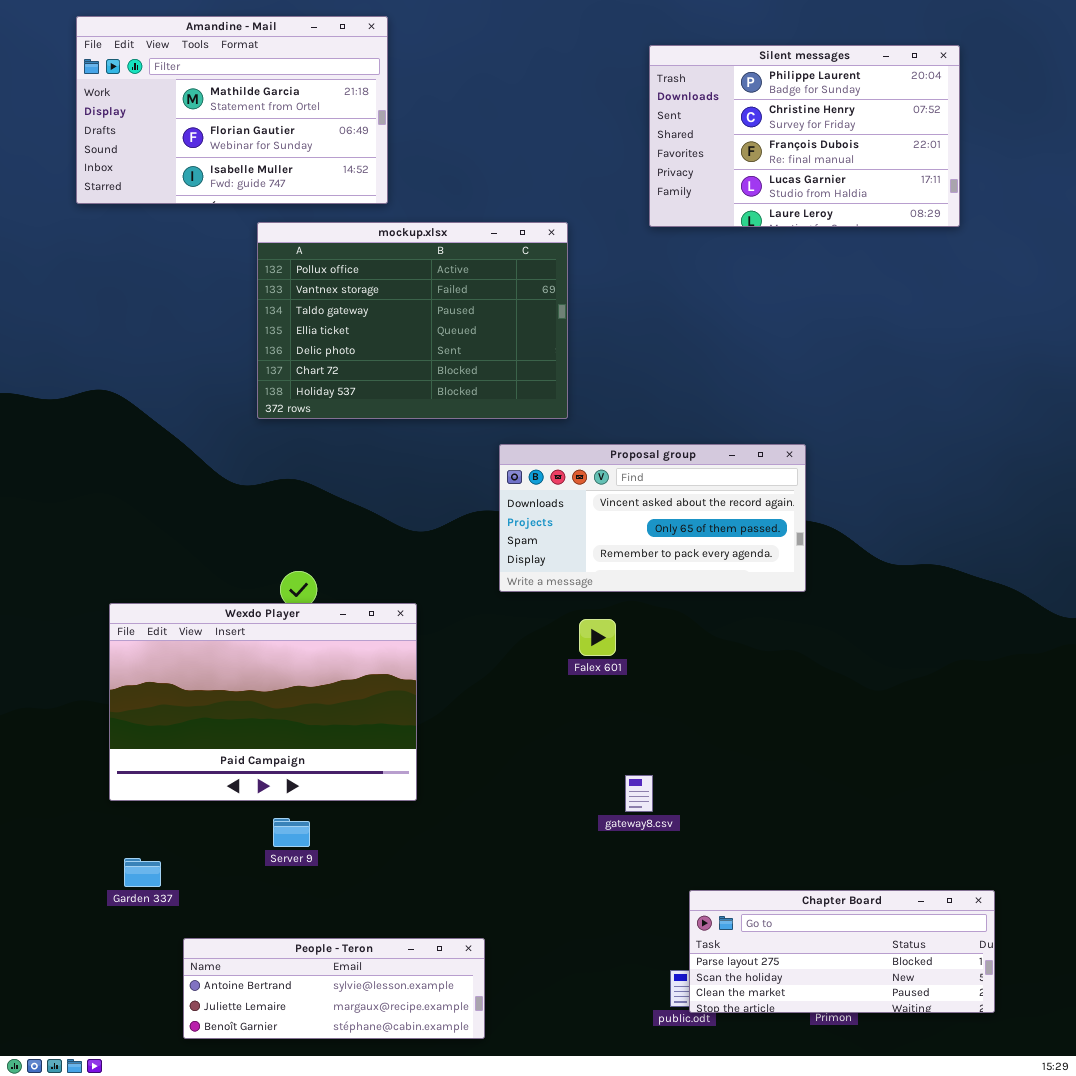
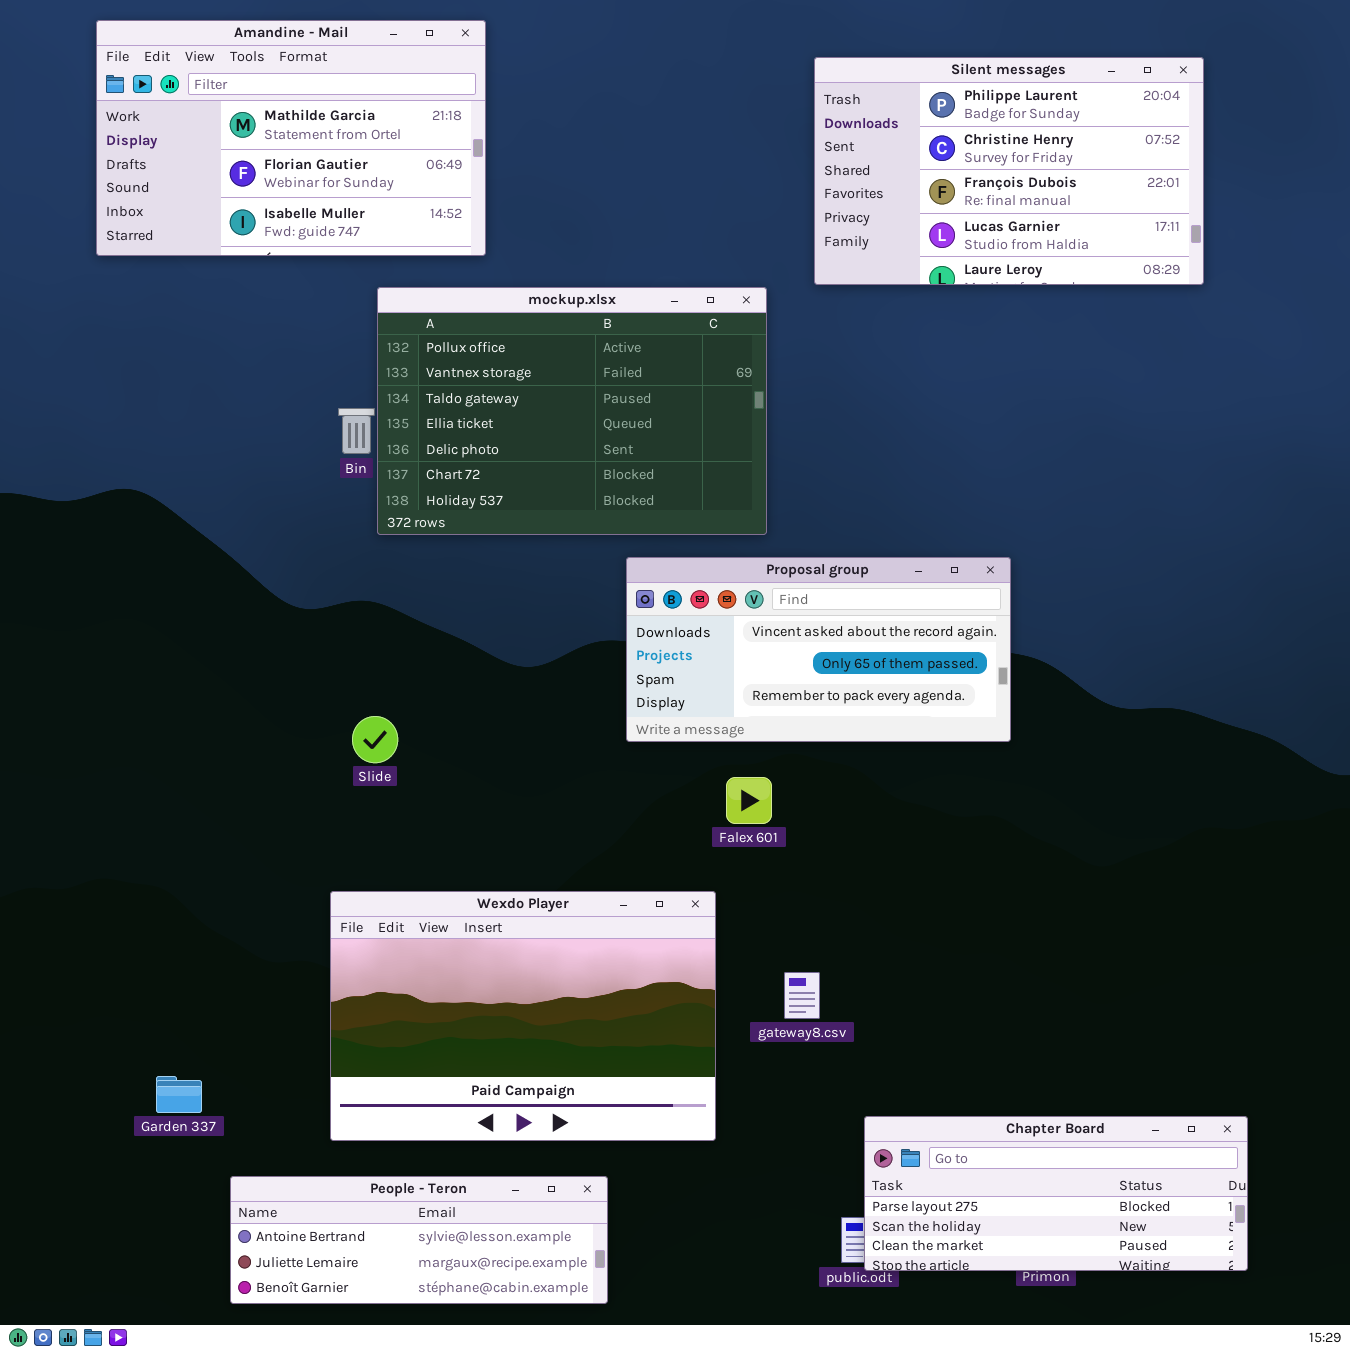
mockup.xlsx: [257,222,568,419] -> [377,287,767,535], moved
Wexdo Player: [109,603,417,801] -> [330,891,716,1141], moved

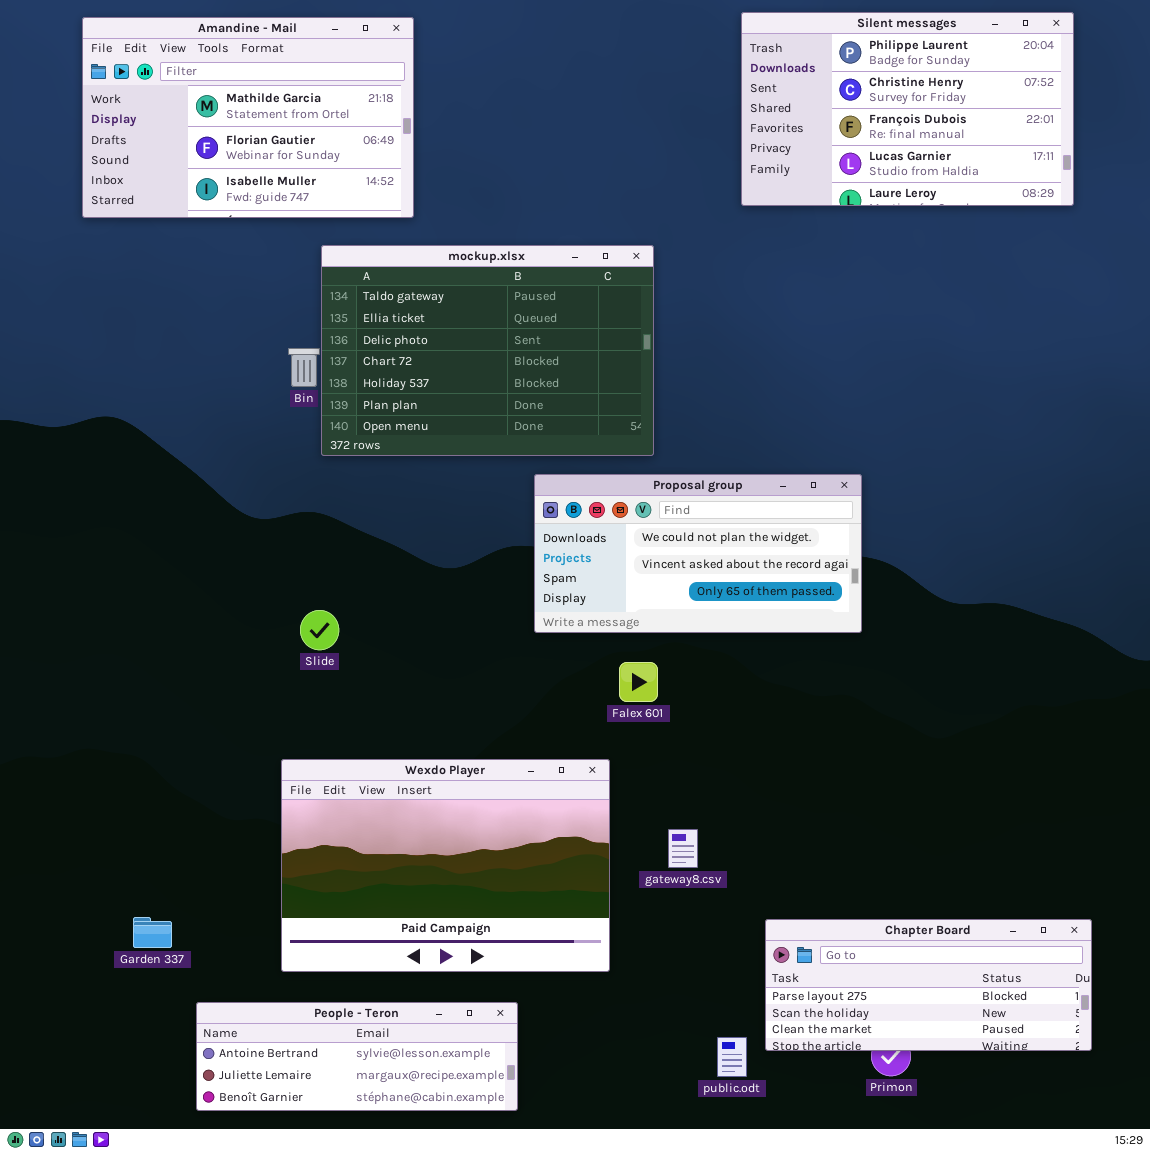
Silent messages: [814,57,1204,285] -> [741,12,1074,206], moved
mockup.xlsx: [377,287,767,535] -> [321,245,654,456], scrolled down 2 rows
Proposal group: [626,557,1011,742] -> [534,474,862,633], scrolled up 1 row
Chapter Board: [864,1116,1248,1271] -> [765,919,1092,1051], moved

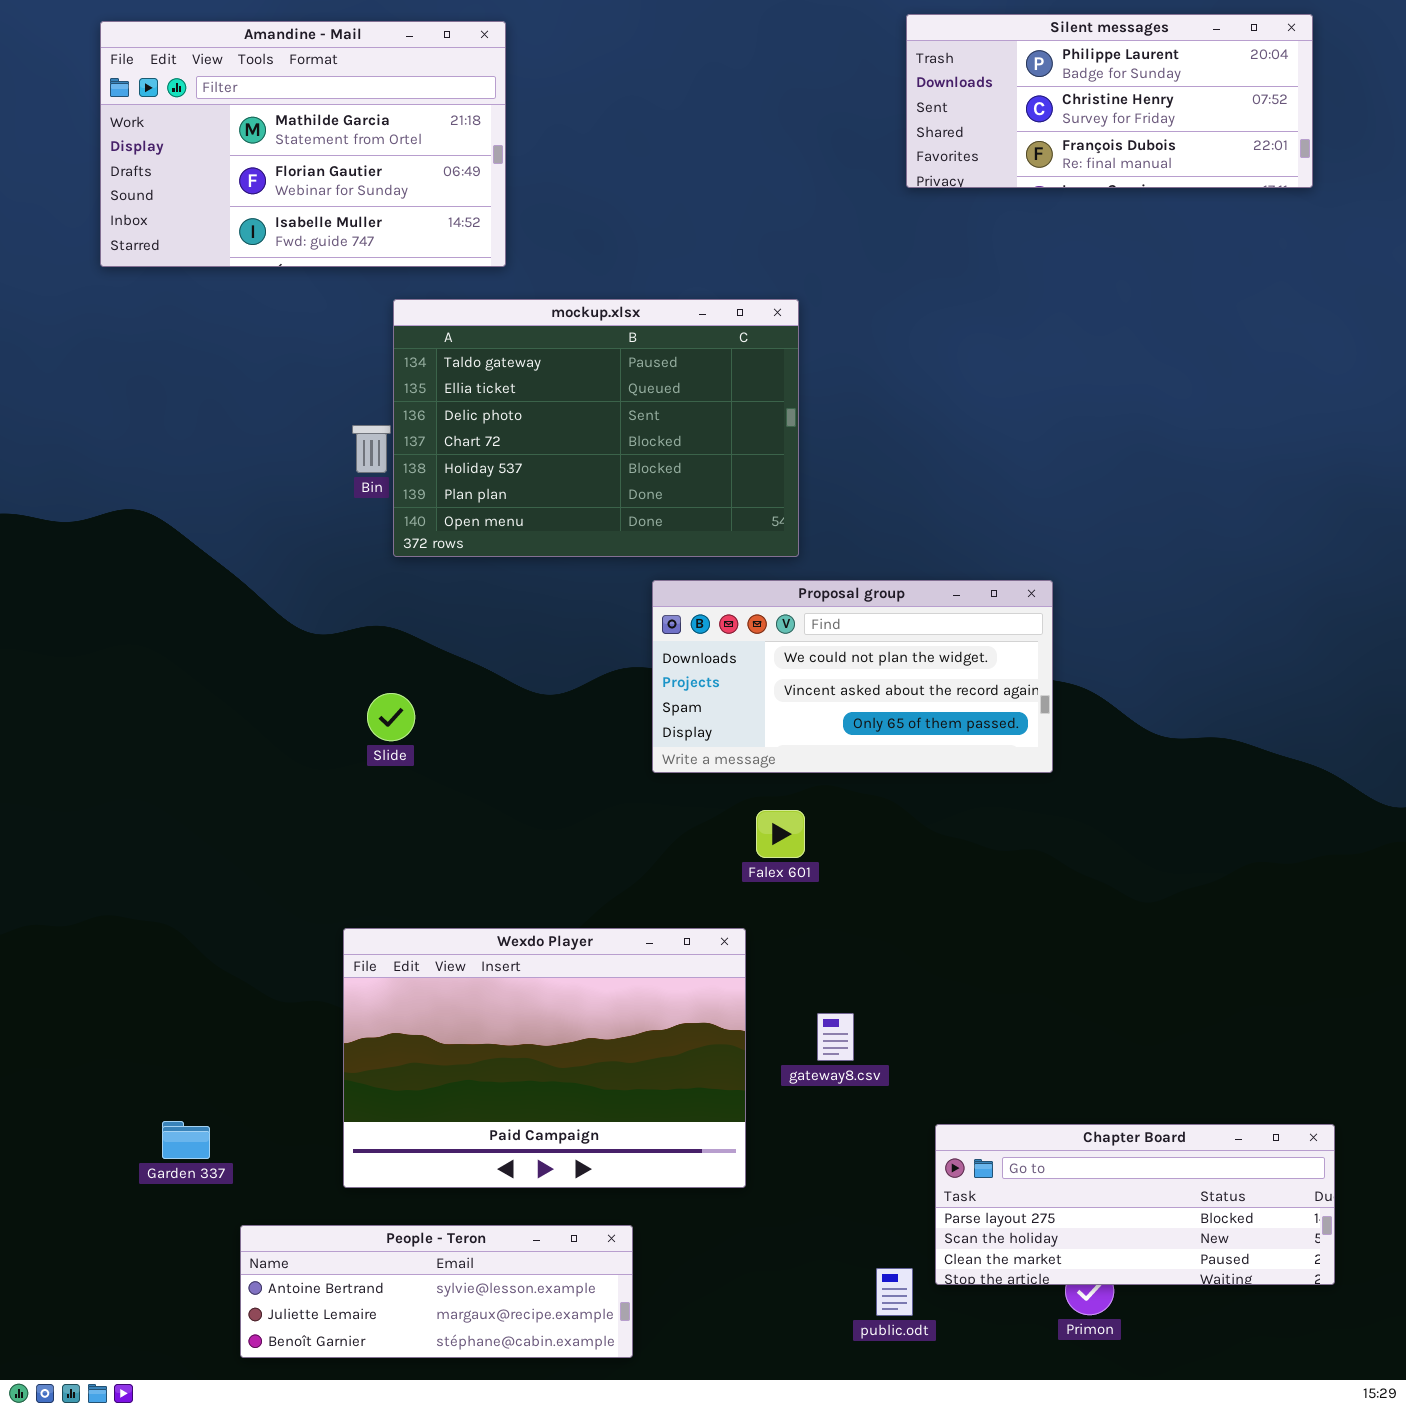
Silent messages: [741,12,1074,206] -> [906,14,1313,188], resized
Slide: [300,610,339,650] -> [367,693,415,741], moved

